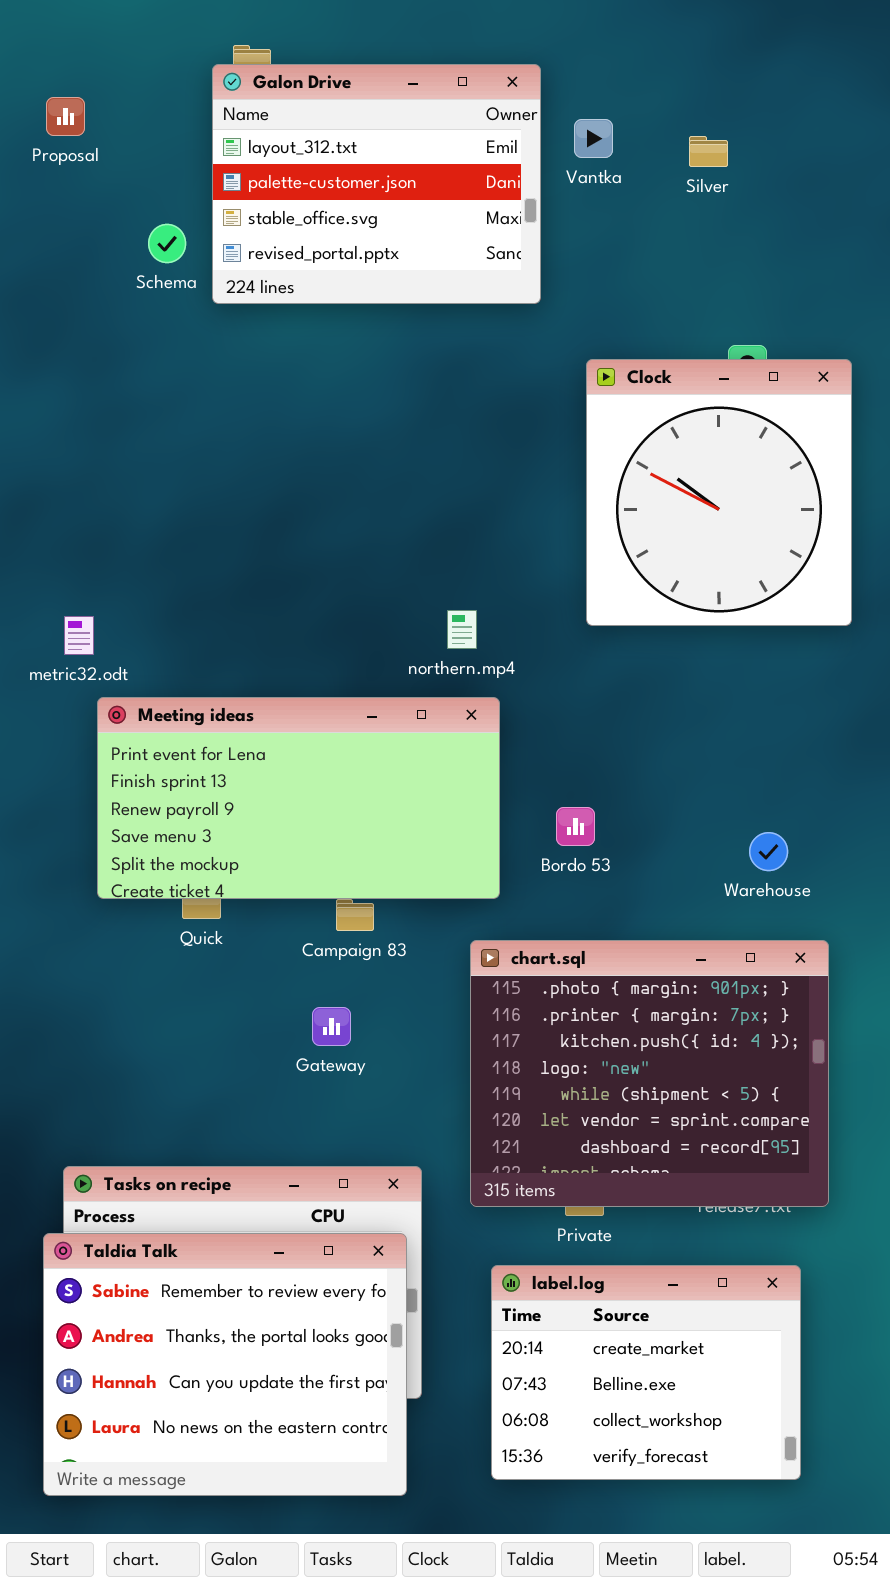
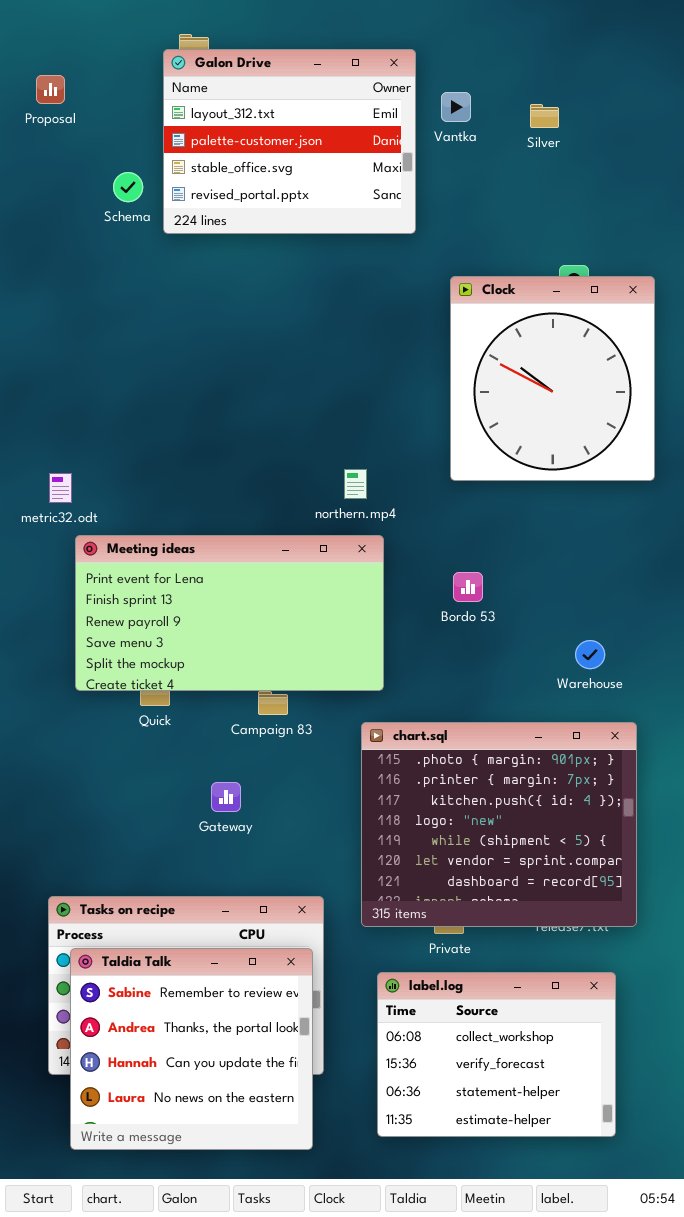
Bordo 53: [556,807,595,846] -> [453,572,483,602], moved
Gateway: [312,1007,351,1046] -> [211,782,241,812], moved
Taldia Talk: [43,1233,407,1496] -> [70,948,313,1150], resized
label.log: [491,1265,801,1480] -> [377,972,616,1137], scrolled down 2 rows

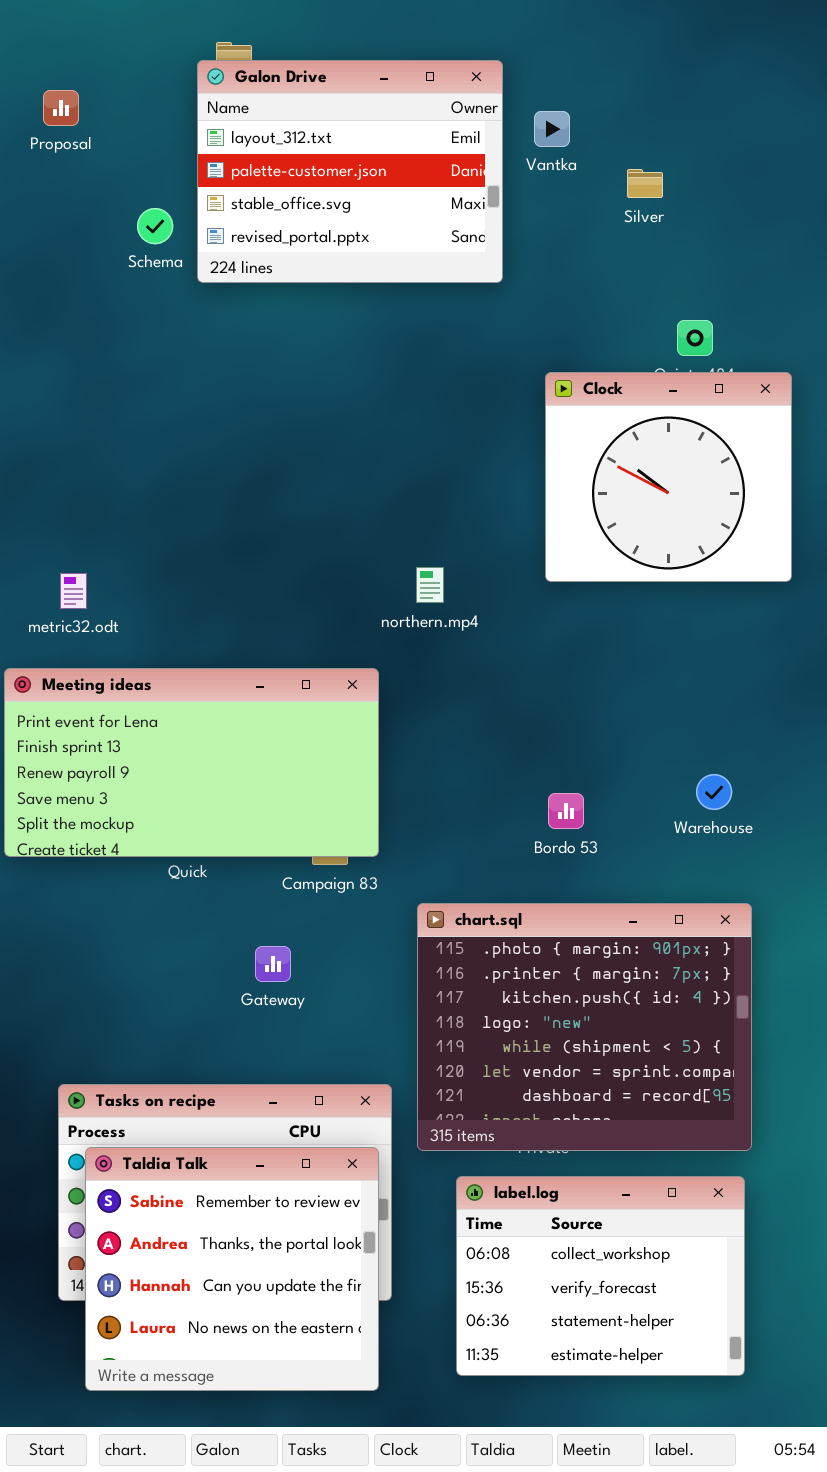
Silver: [530,104,559,128] -> [627,169,663,198], moved
Clock: [450,276,655,481] -> [545,372,792,582], resized
Meeting ideas: [75,535,384,691] -> [4,668,379,857], moved
Bordo 53: [453,572,483,602] -> [548,793,584,829], moved
chart.sql: [361,722,637,927] -> [417,903,752,1151], moved

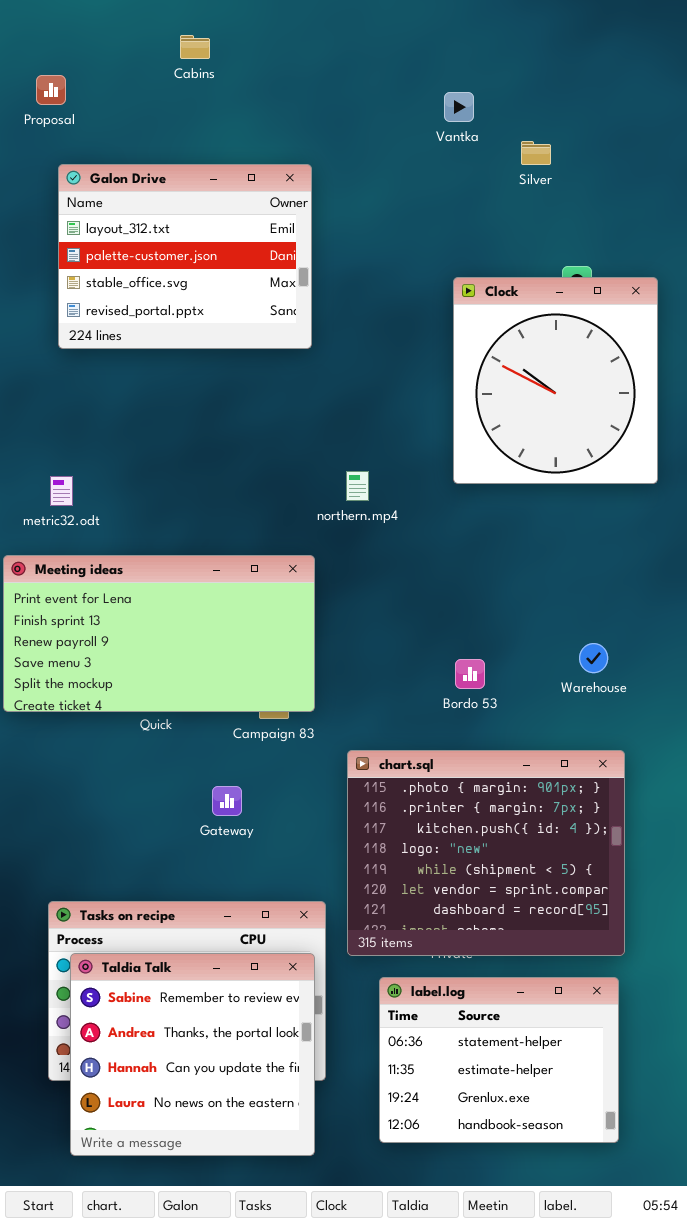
Galon Drive: [197,60,503,283] -> [58,164,312,349], moved
Clock: [545,372,792,582] -> [453,277,658,484], resized
label.log: [456,1176,745,1376] -> [379,977,619,1143], scrolled down 2 rows

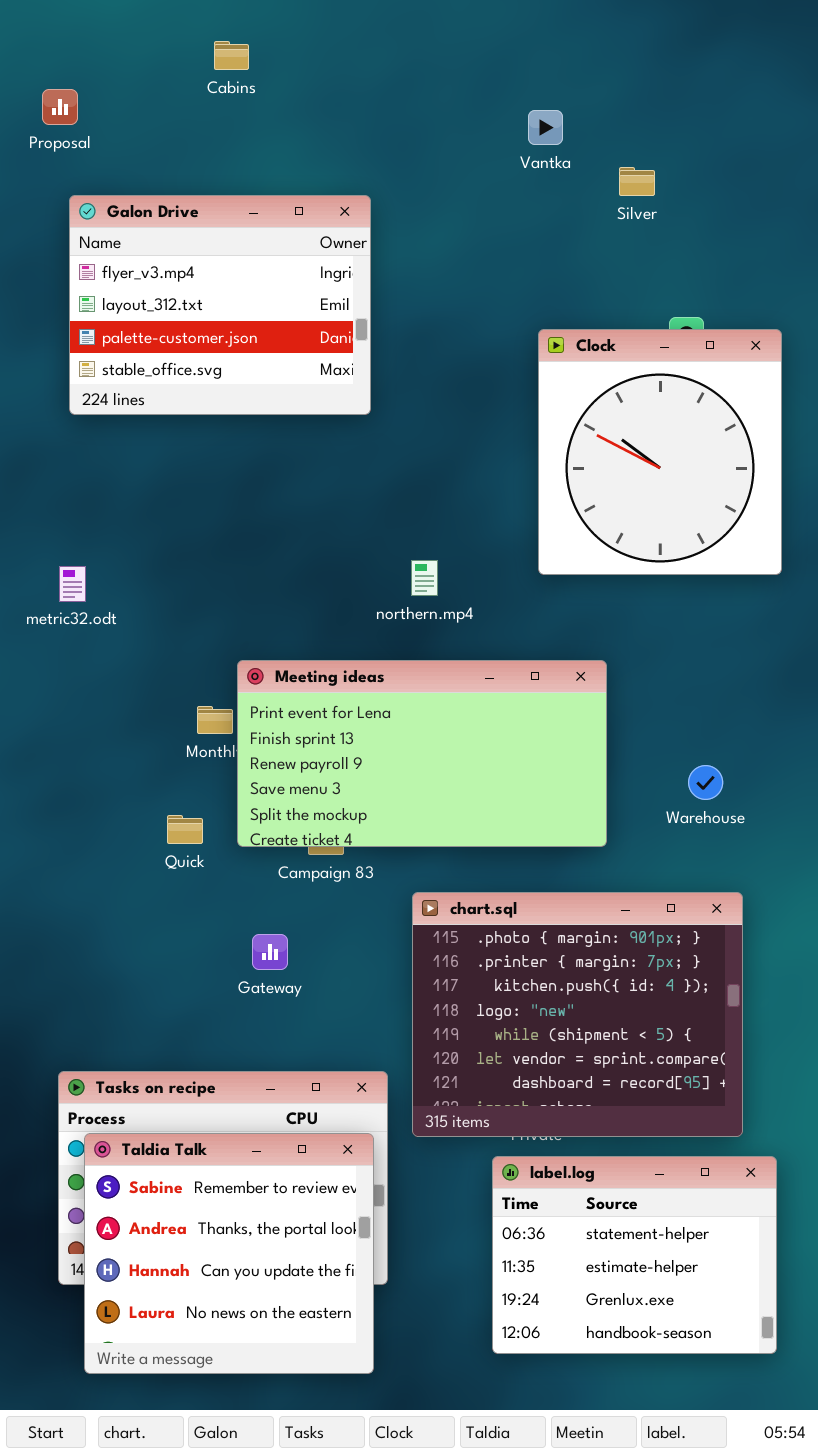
Galon Drive: [58,164,312,349] -> [69,195,371,415], scrolled up 1 row
Meeting ideas: [3,555,315,712] -> [237,660,607,847], moved
label.log: [379,977,619,1143] -> [492,1156,777,1354], moved

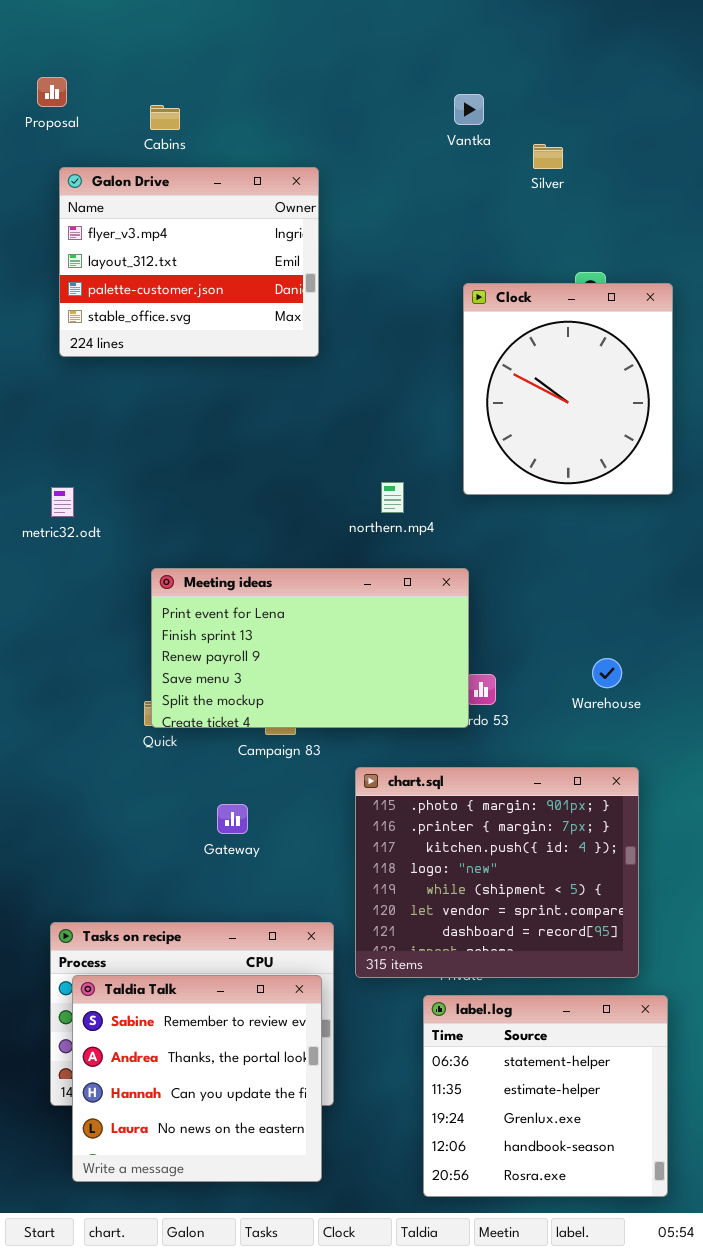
Cabins: [214,41,249,70] -> [150,105,180,130], moved
northern.mp4: [411,560,438,596] -> [381,482,404,513], moved
Meeting ideas: [237,660,607,847] -> [151,568,469,728], moved
label.log: [492,1156,777,1354] -> [423,995,668,1197], resized

